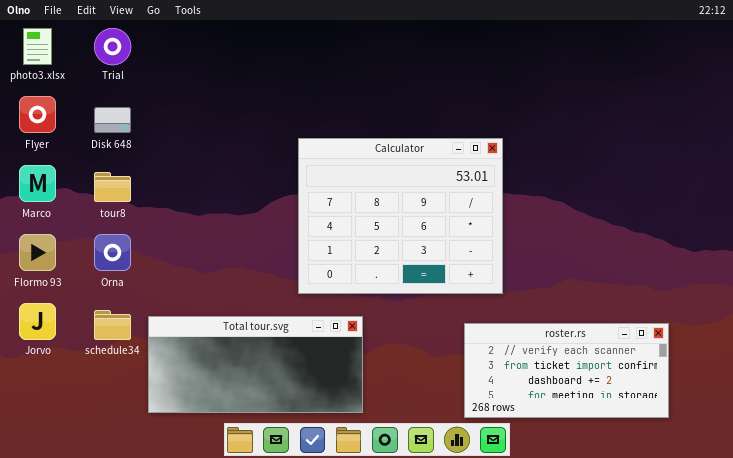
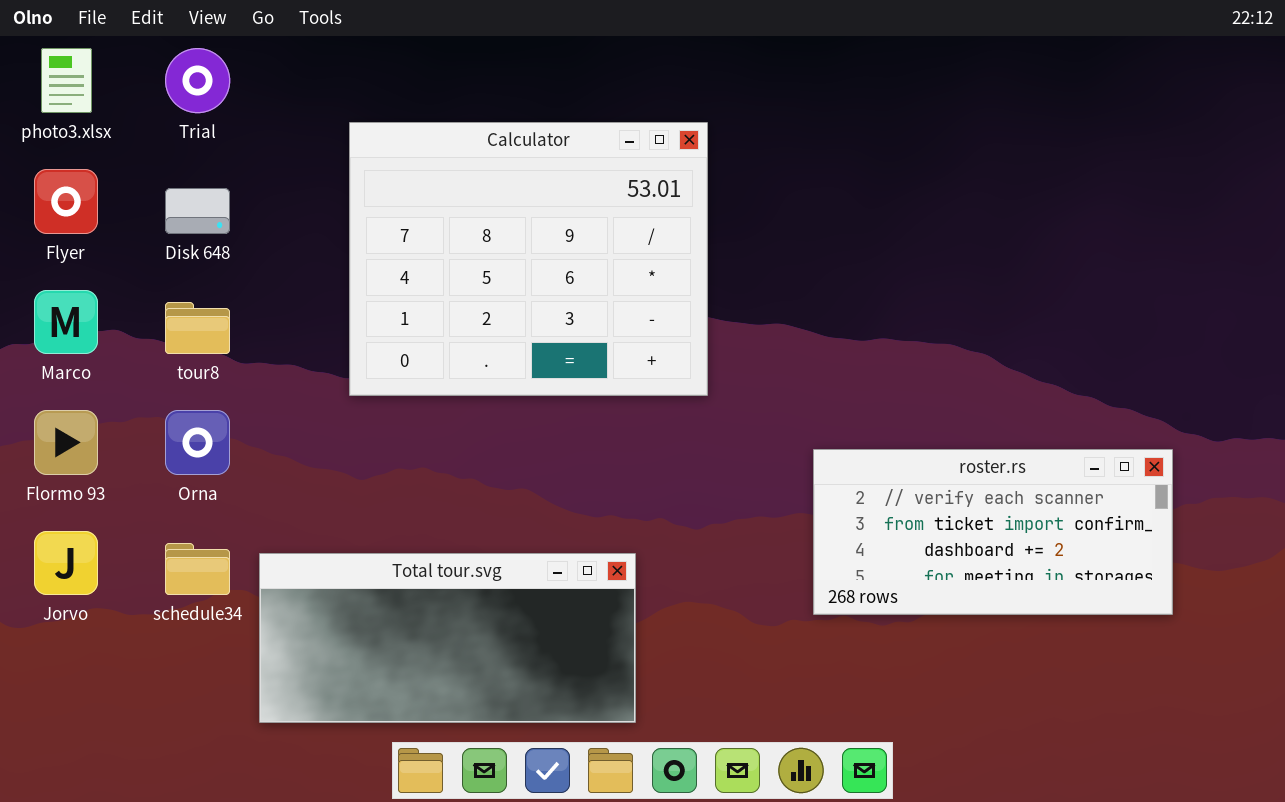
Calculator: [298,138,503,294] -> [349,122,708,396], moved
roster.rs: [464,323,669,418] -> [813,449,1173,615], moved

